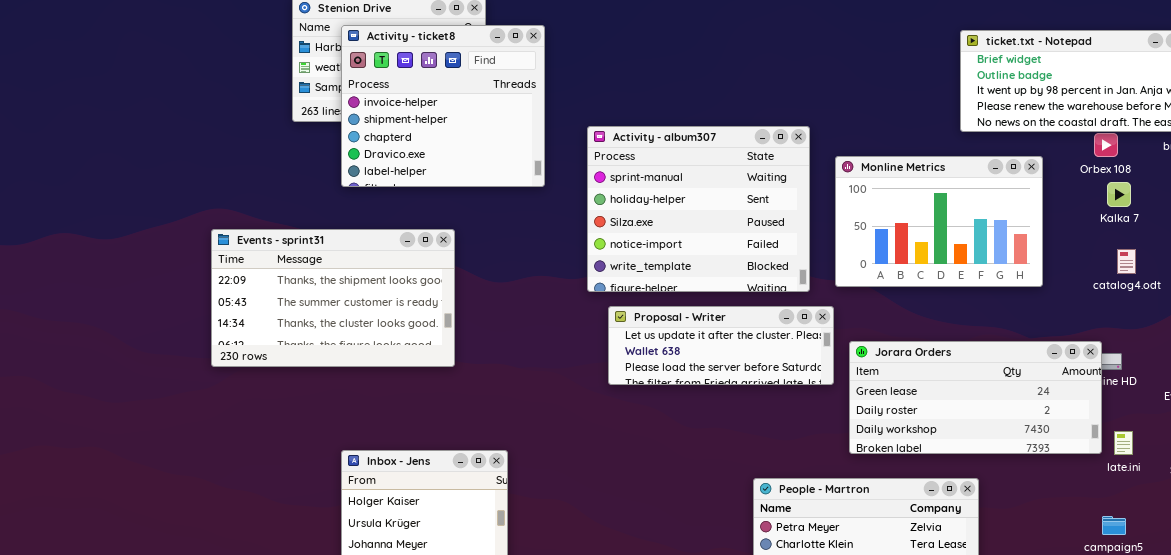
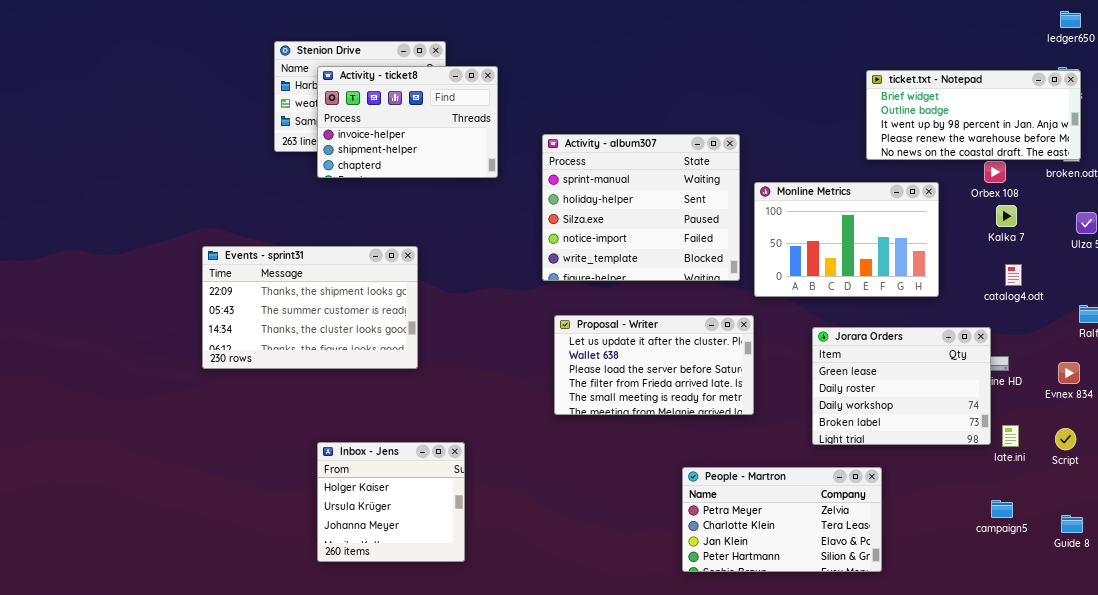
Activity - ticket8: [341,25,545,187] -> [317,66,498,178], resized
Activity - album307: [587,126,810,292] -> [542,134,740,281], moved
Proposal - Writer: [608,306,834,385] -> [554,315,754,415], resized
Jorara Orders: [849,341,1102,454] -> [812,327,991,445], resized

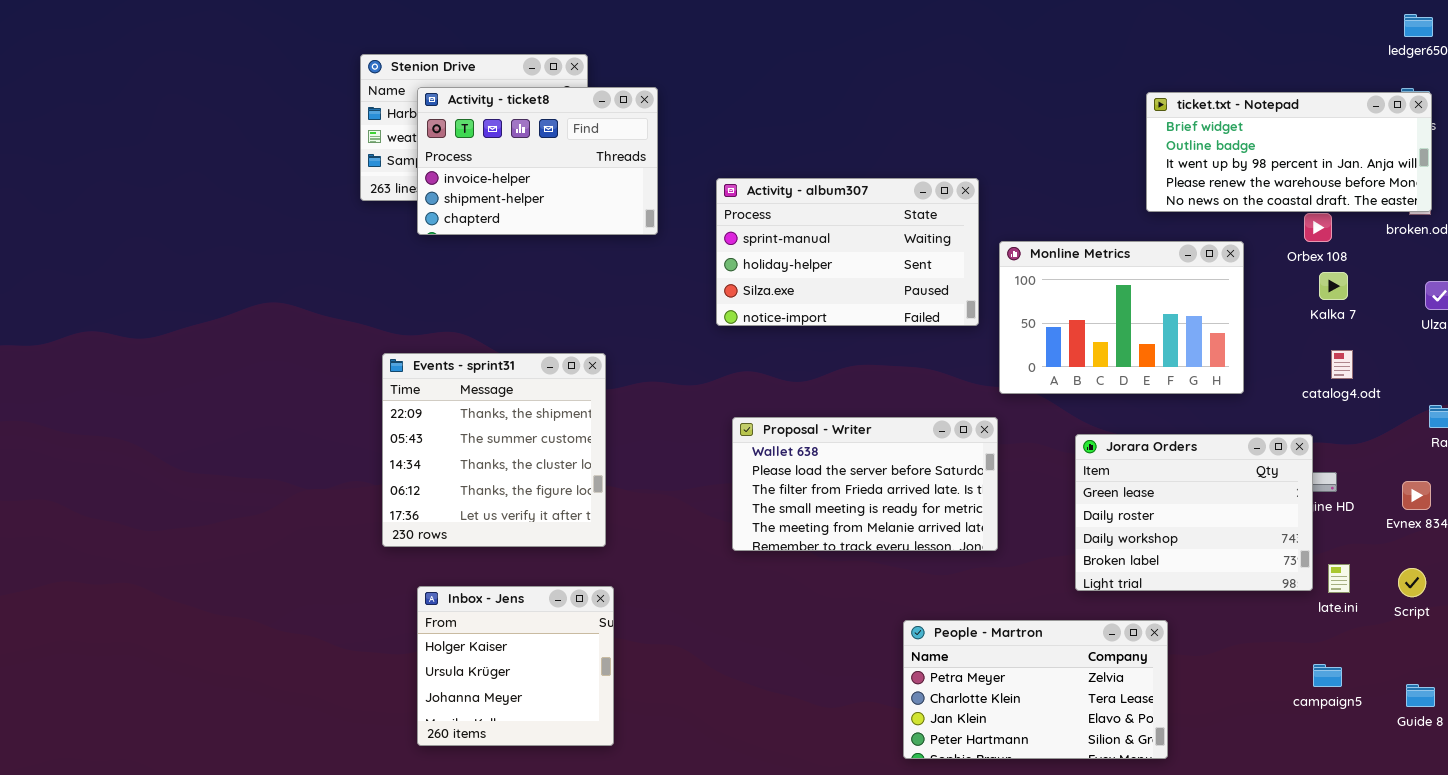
Activity - album307: [542,134,740,281] -> [716,178,979,326], resized
Events - sprint31: [202,246,418,369] -> [382,353,606,547], moved, resized
Proposal - Writer: [554,315,754,415] -> [732,417,998,551], scrolled down 1 row

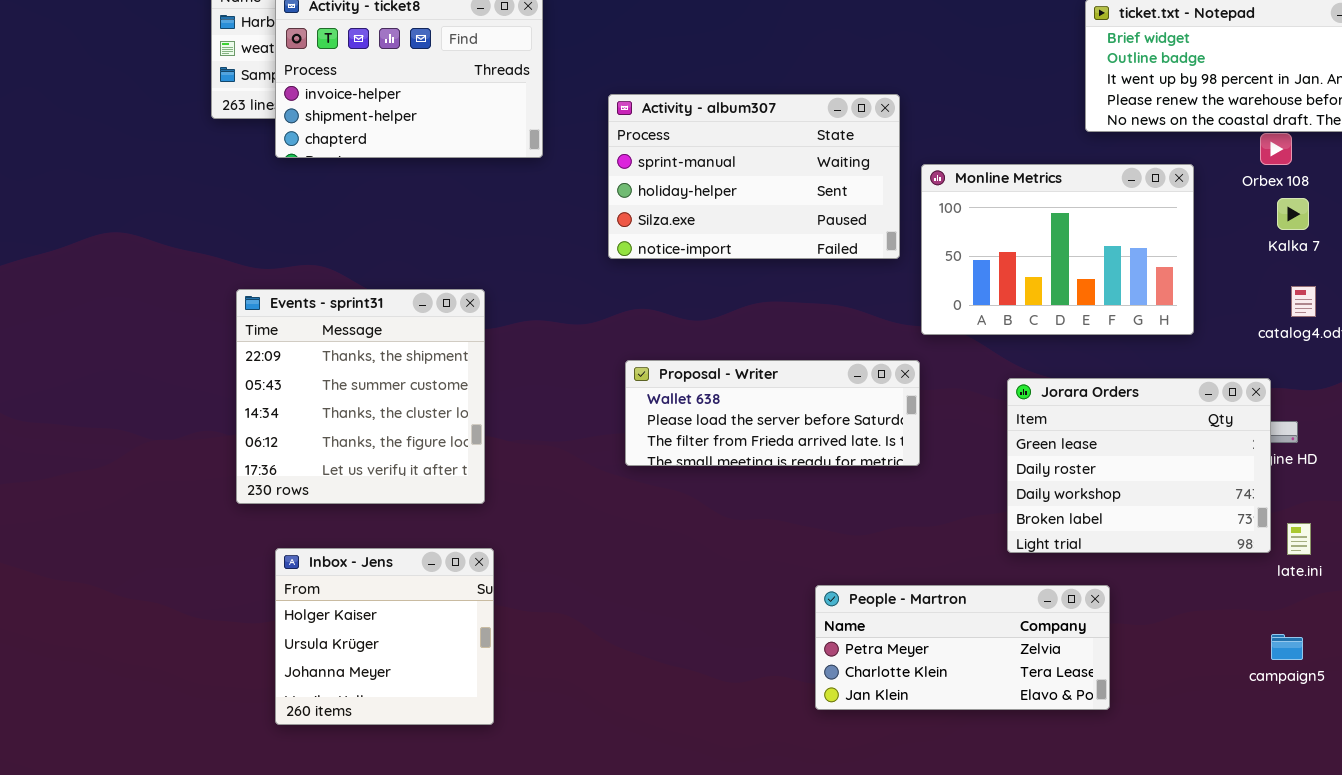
Proposal - Writer: [732,417,998,551] -> [625,360,920,466], resized
People - Martron: [903,620,1168,759] -> [815,585,1110,710], resized

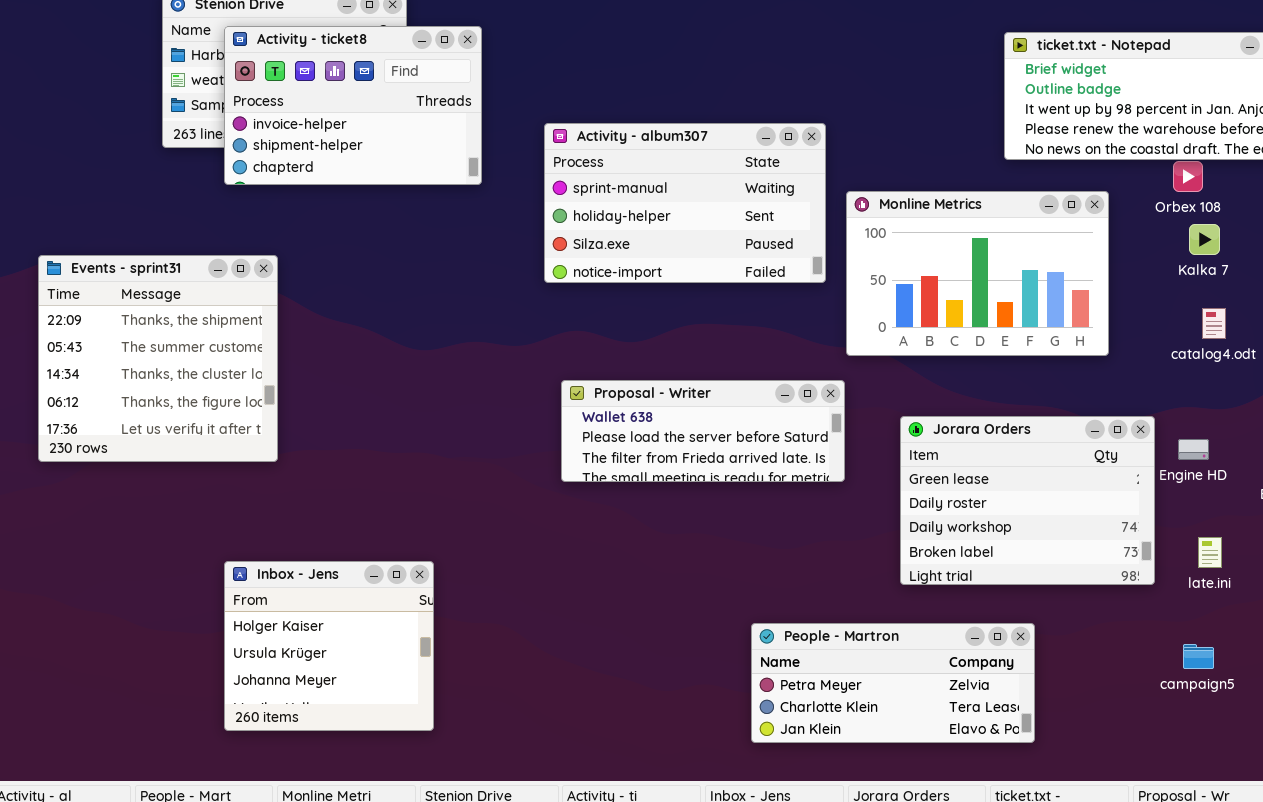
Events - sprint31: [236,289,485,504] -> [38,255,278,462], moved
Jorara Orders: [1007,378,1271,553] -> [900,416,1155,585], moved
People - Martron: [815,585,1110,710] -> [751,623,1035,743], moved

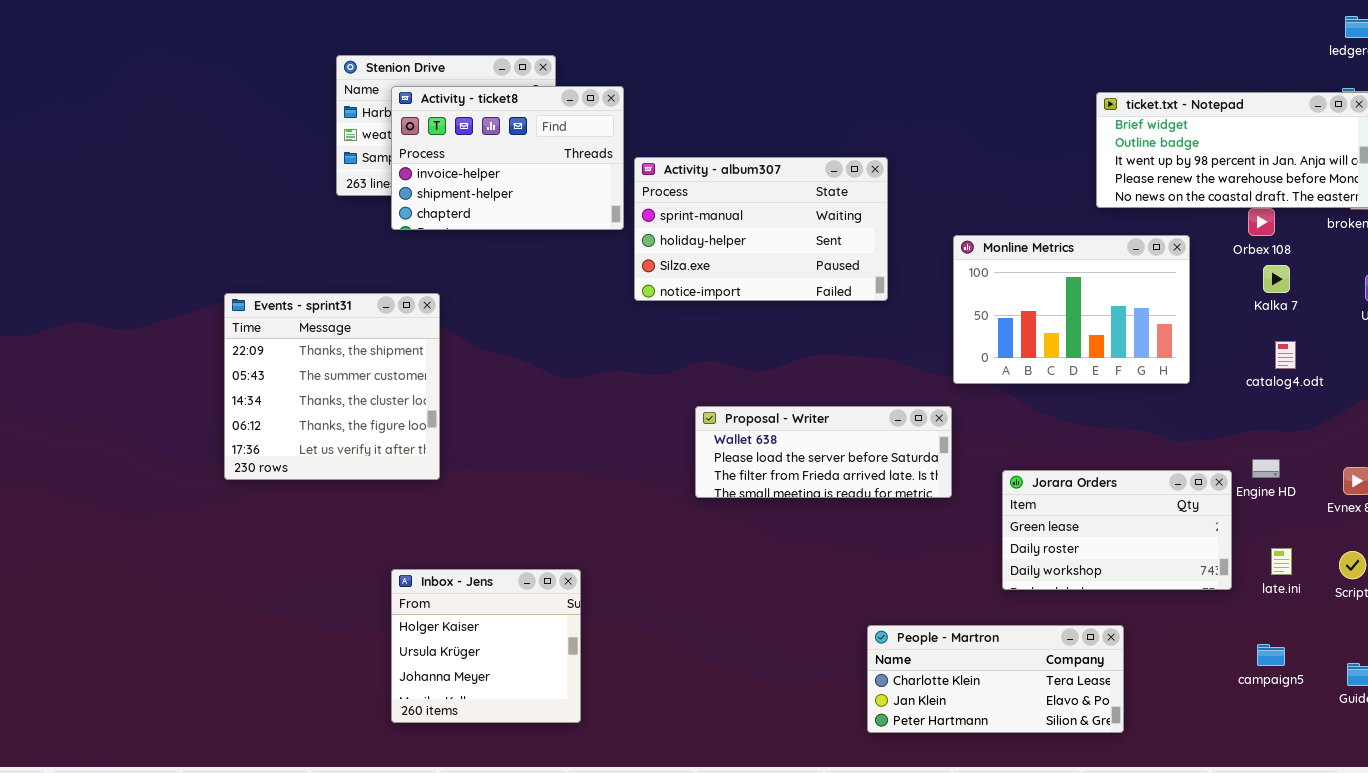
Activity - album307: [544,123,826,283] -> [634,157,888,301], moved
Jorara Orders: [900,416,1155,585] -> [1002,470,1232,590], resized
People - Martron: [751,623,1035,743] -> [867,625,1124,733], scrolled down 1 row

